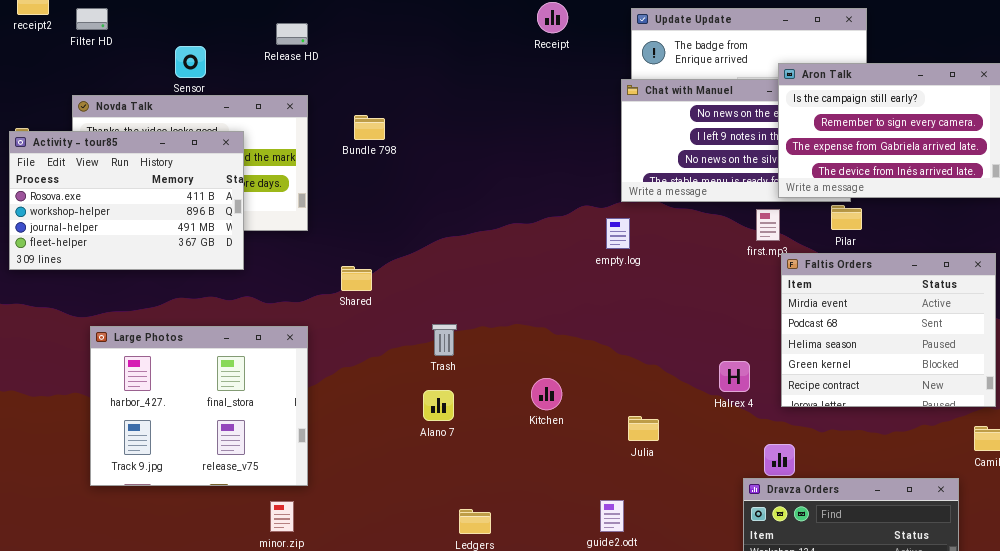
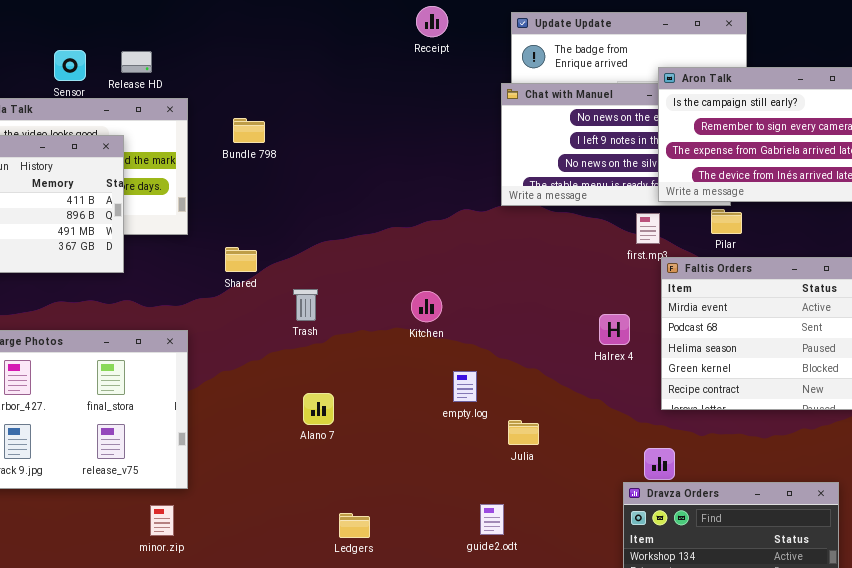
Release HD: [276,23,308,45] -> [121,51,152,73], moved
empty.log: [606,218,630,249] -> [453,371,477,402], moved
Shared: [341,266,372,291] -> [225,247,257,272], moved
Trash: [432,324,457,356] -> [293,289,318,321], moved
Halrex 4: [719,361,750,392] -> [599,314,630,345], moved
Kitchen: [531,378,562,410] -> [411,291,442,322], moved

